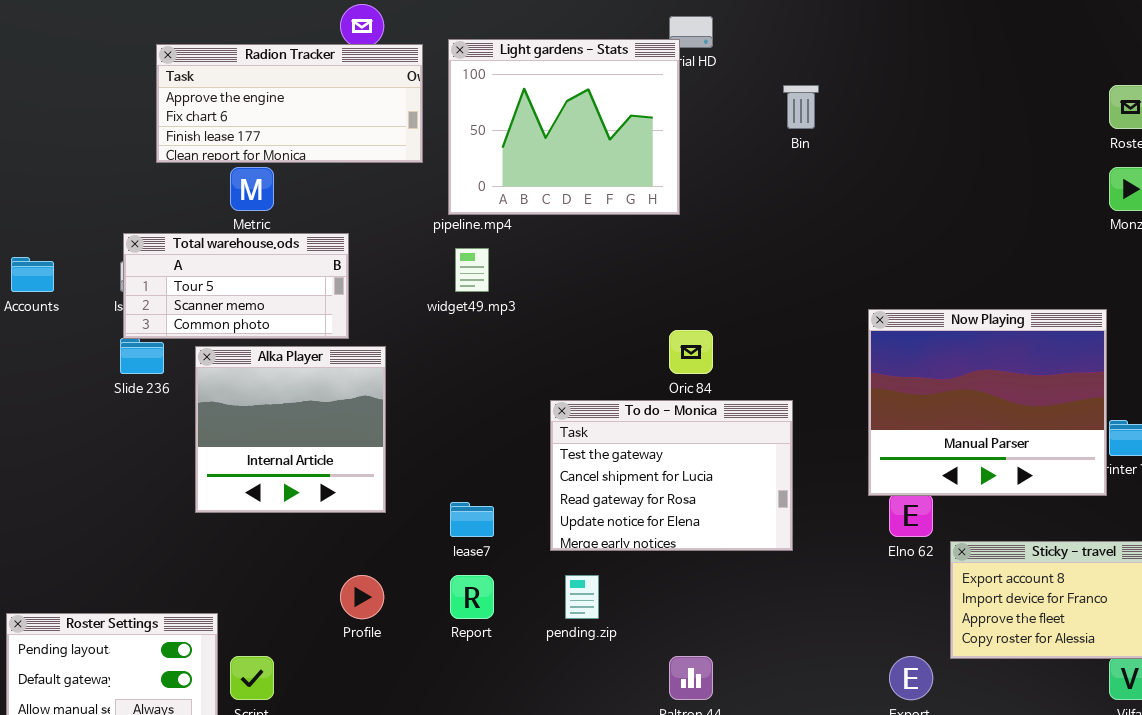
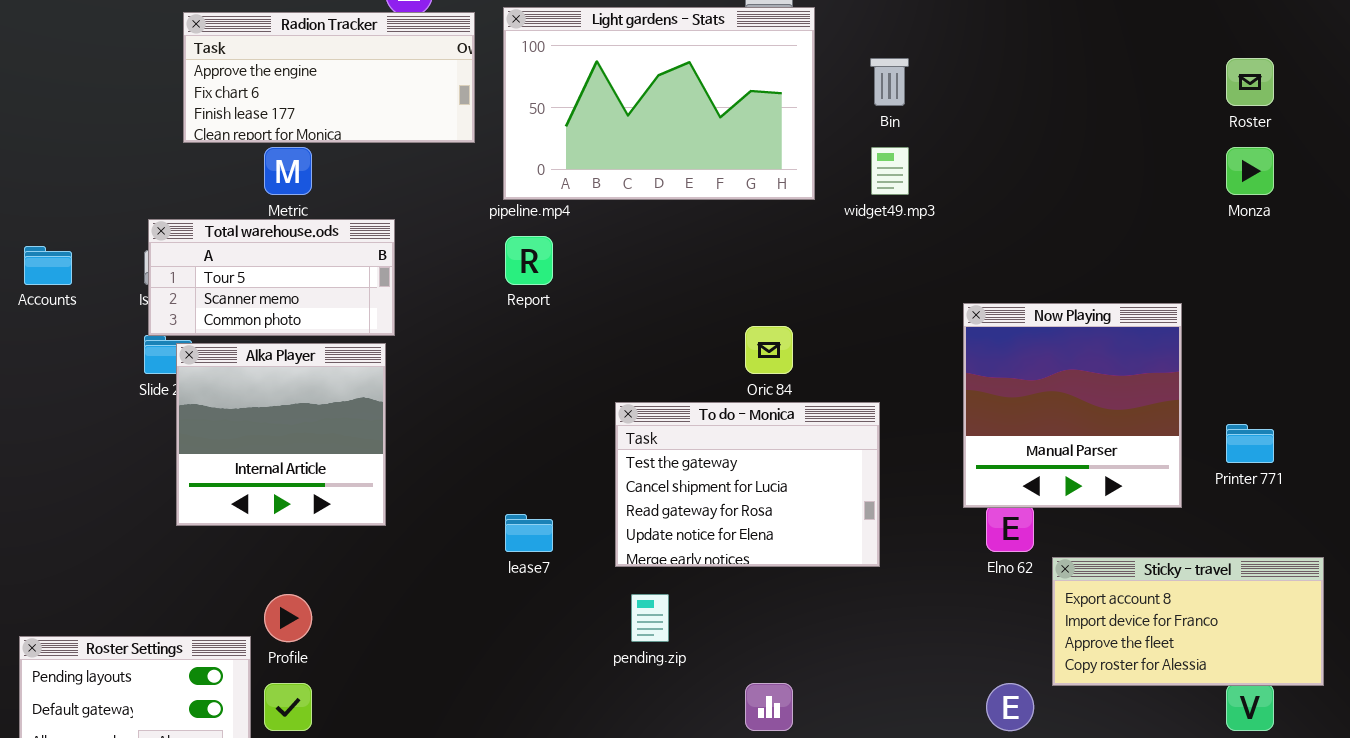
Light gardens - Stats: [448,39,680,215] -> [503,7,815,200], resized
widget49.mp3: [455,248,489,292] -> [871,147,909,195], moved
Now Playing: [868,309,1107,496] -> [963,303,1182,508], resized
Alka Player: [195,346,386,513] -> [176,343,386,526], moved
Profile: [340,575,384,619] -> [264,594,312,642], moved
Report: [450,575,494,619] -> [505,236,553,285], moved

